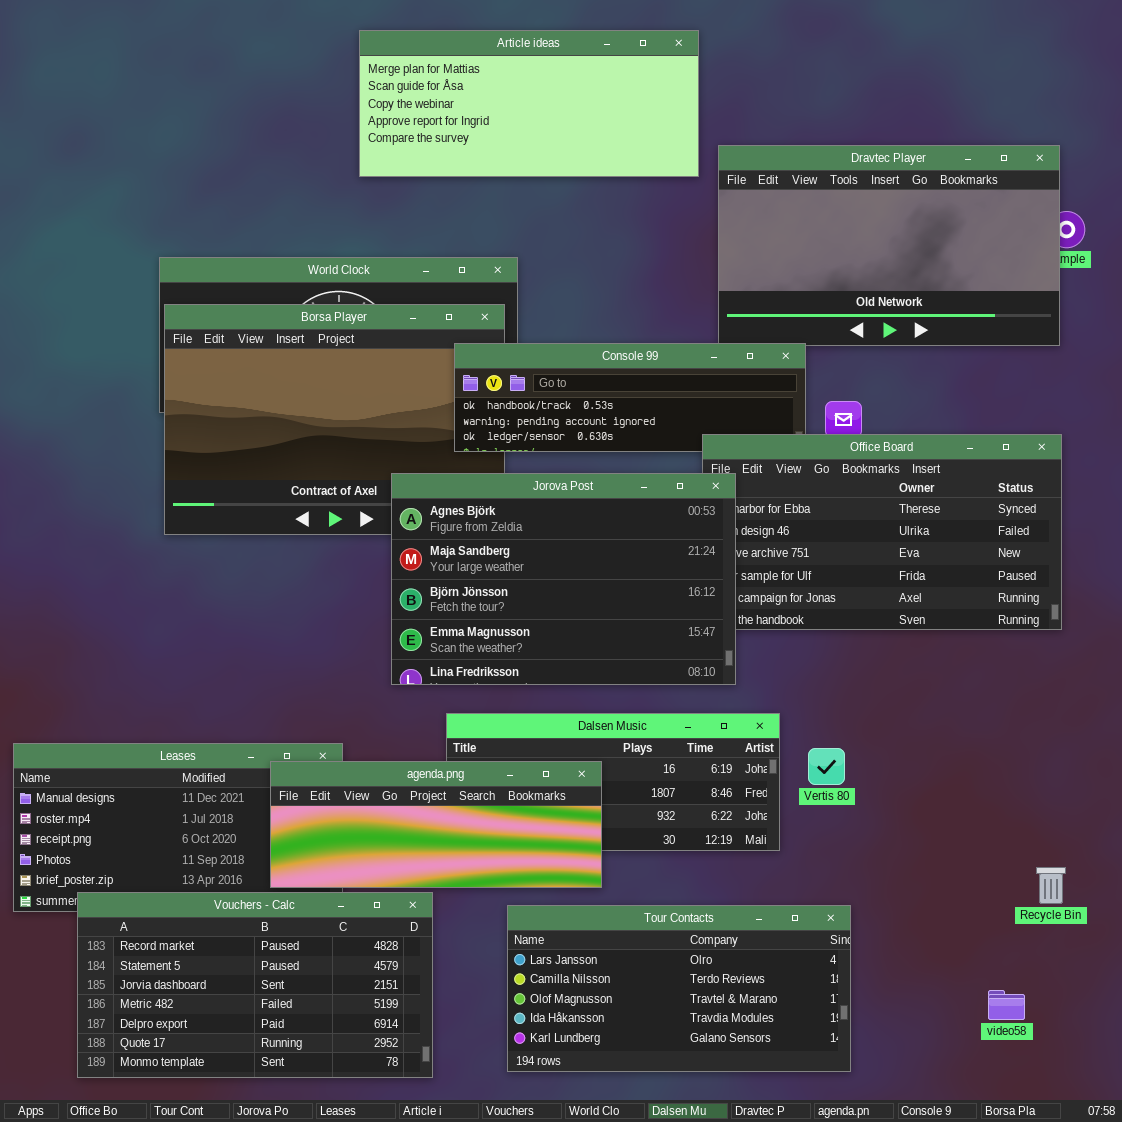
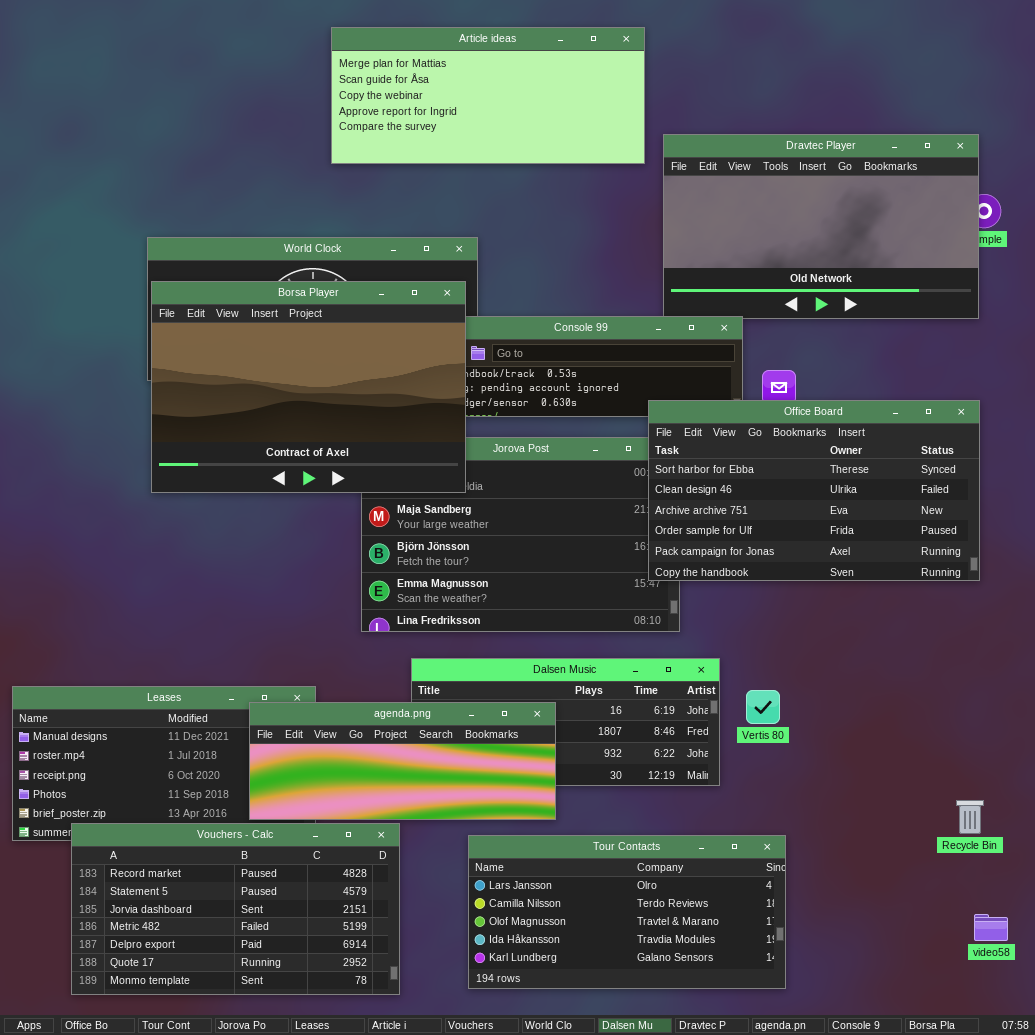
Borsa Player: [164,304,505,535] -> [151,281,466,493], raised
Office Board: [702,434,1062,630] -> [648,400,980,581], raised
video58: [988,990,1025,1020] -> [974,914,1008,941], moved

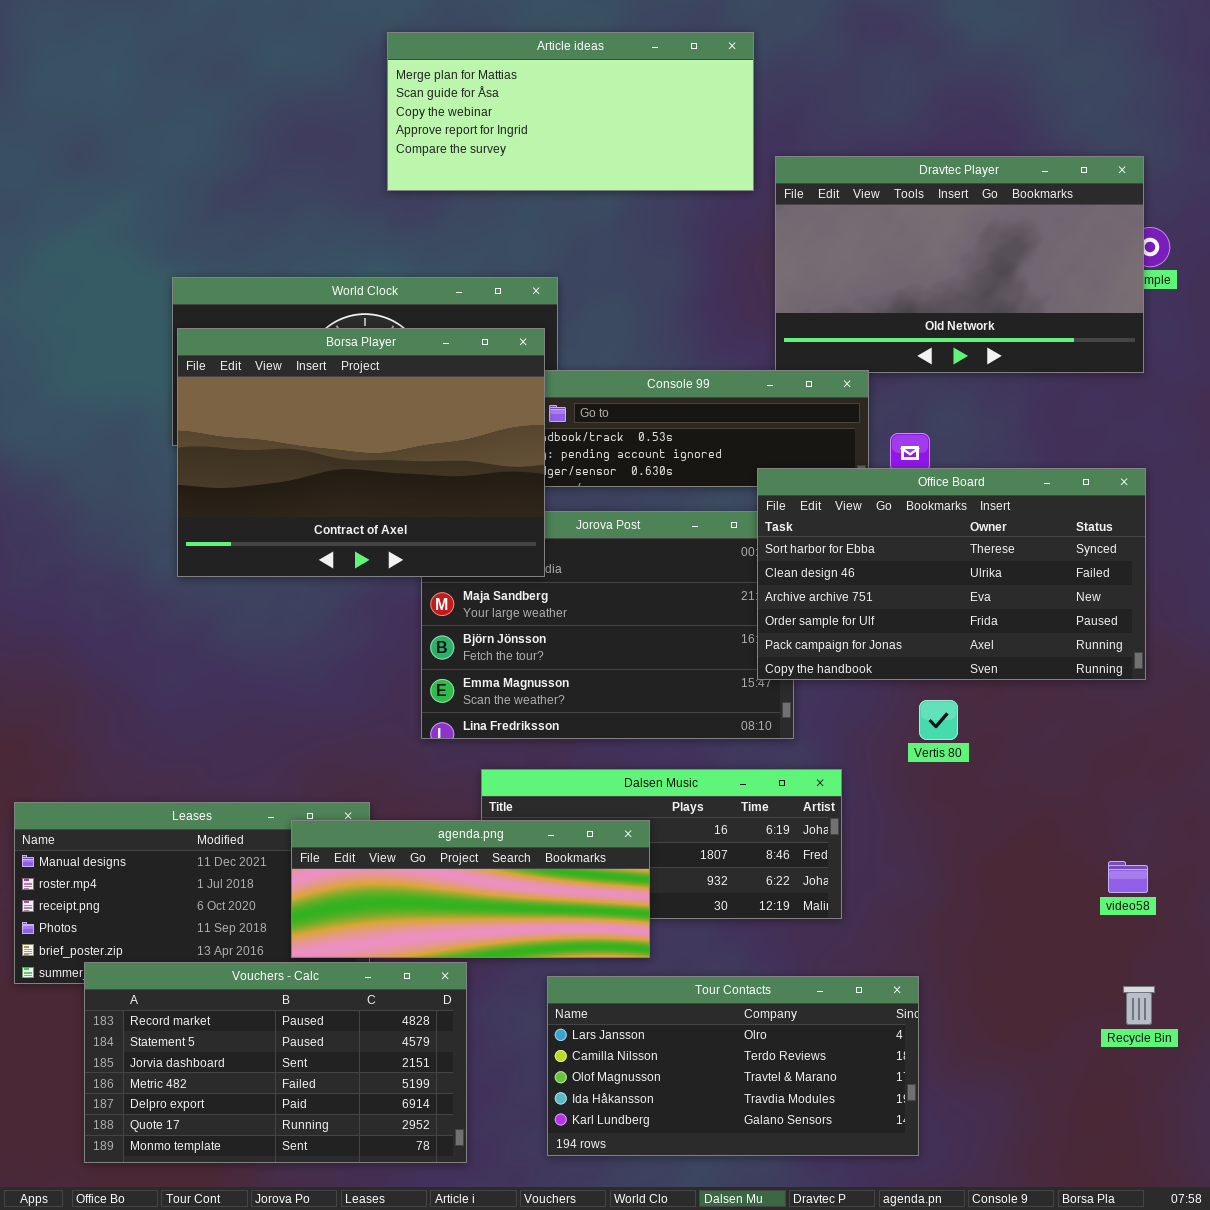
Vertis 80: [746,690,780,724] -> [919,700,958,740], moved
Recycle Bin: [956,800,984,834] -> [1123,986,1155,1025], moved
video58: [974,914,1008,941] -> [1108,861,1148,893], moved

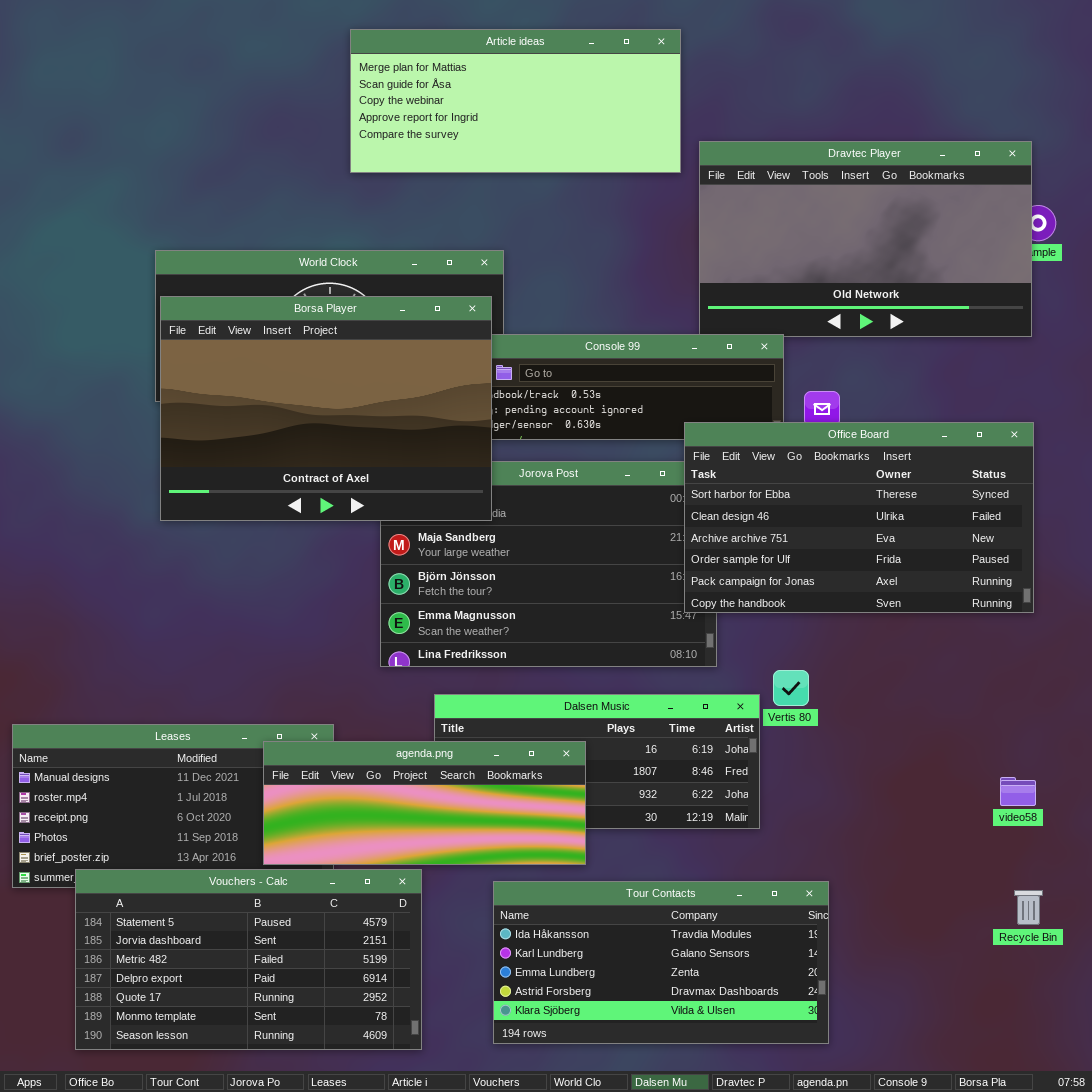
Vertis 80: [919,700,958,740] -> [773,670,809,706], moved
Vouchers - Calc: [84,962,467,1163] -> [75,869,422,1050], scrolled down 1 row
Tour Contacts: [547,976,919,1156] -> [493,881,829,1044], scrolled down 3 rows

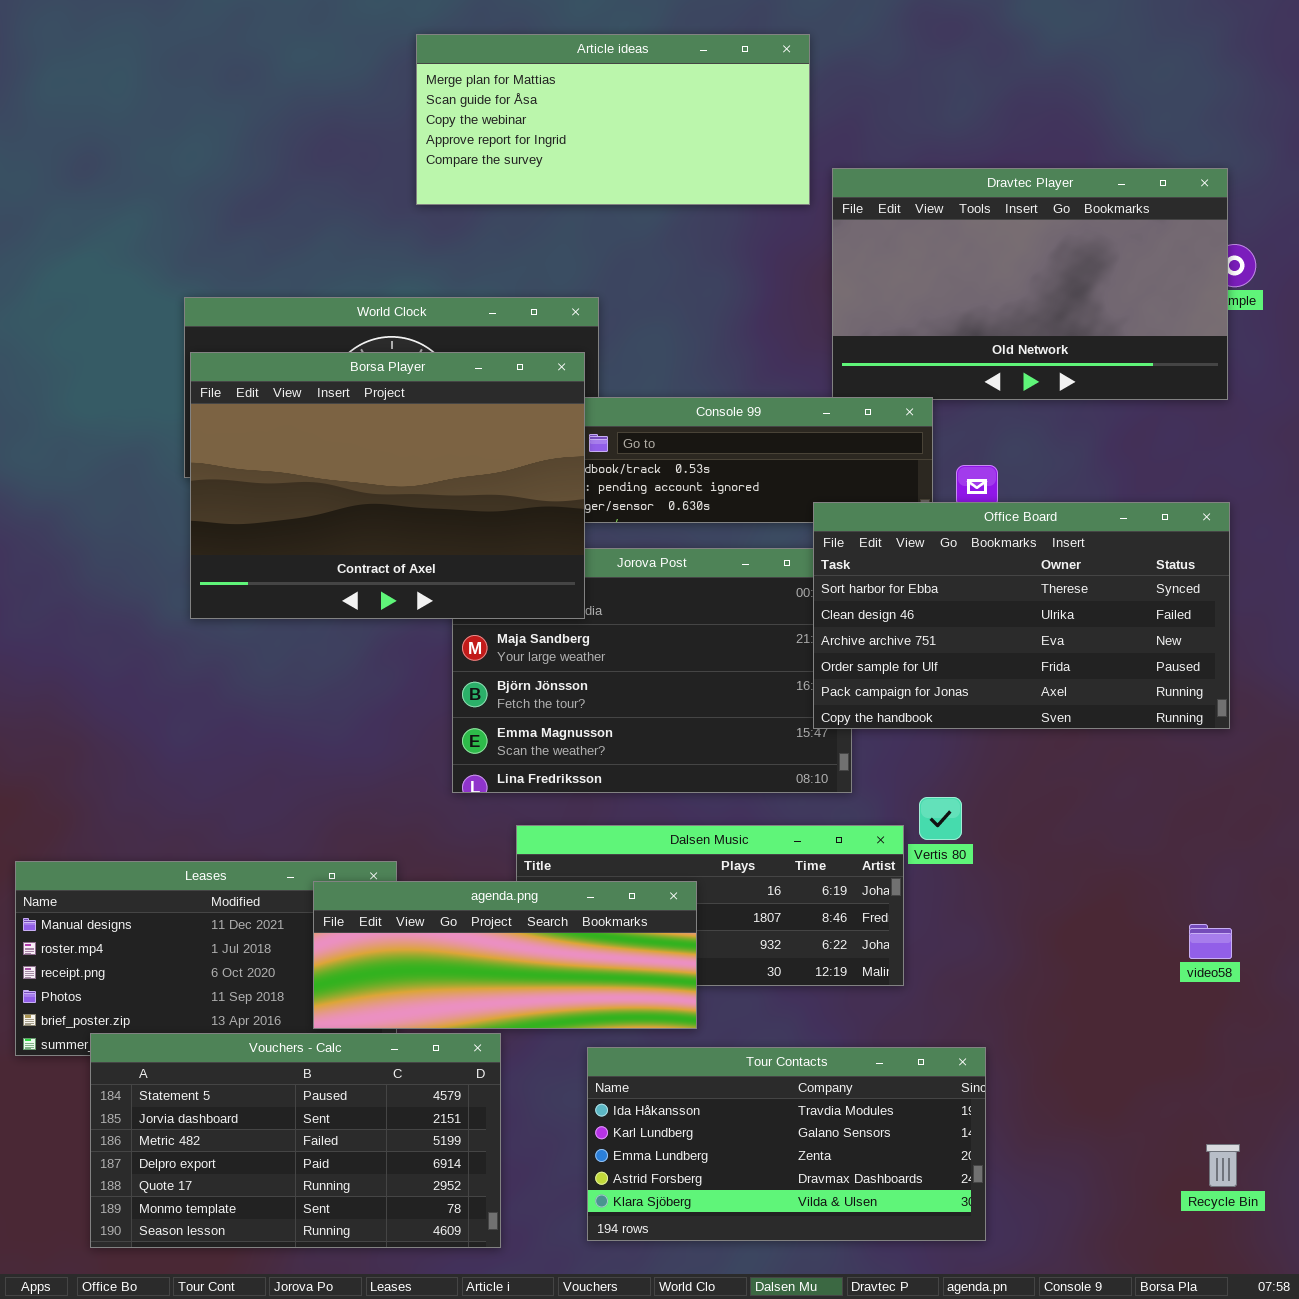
Recycle Bin: [1014,890,1043,925] -> [1206,1144,1240,1187], moved

